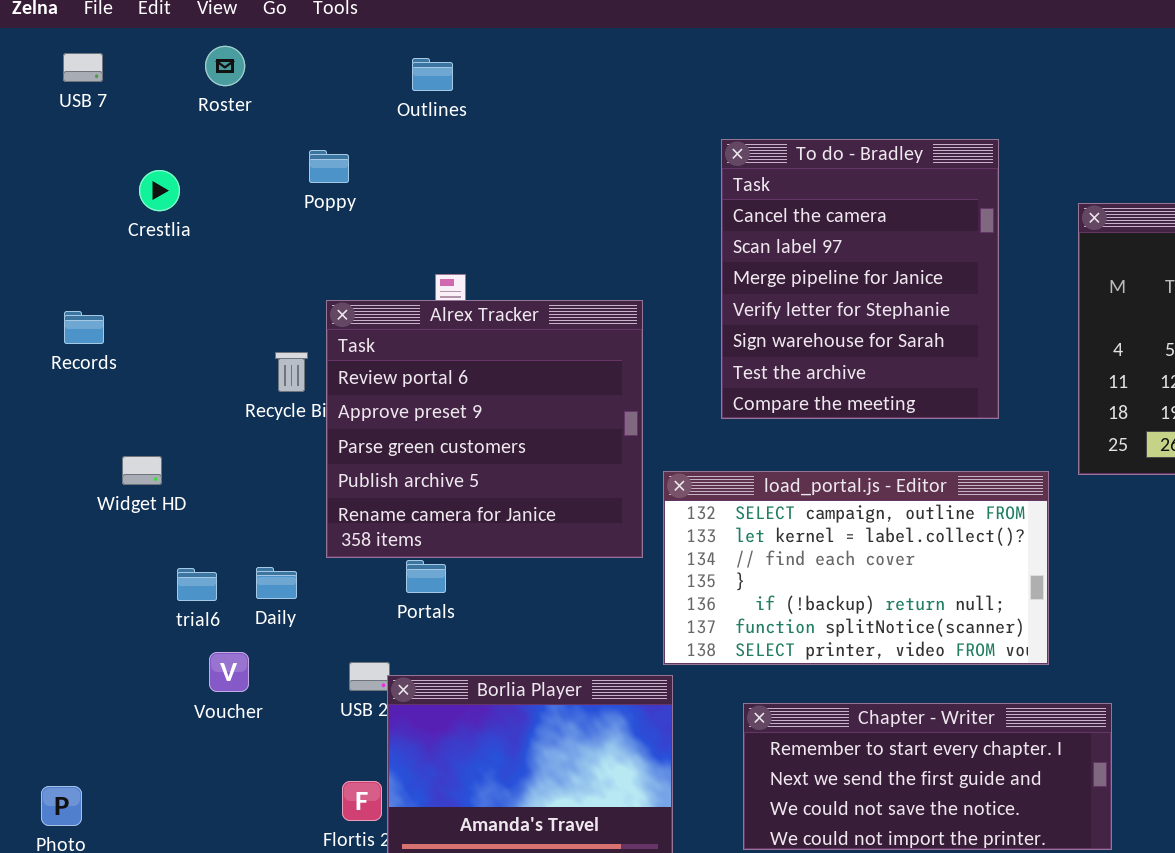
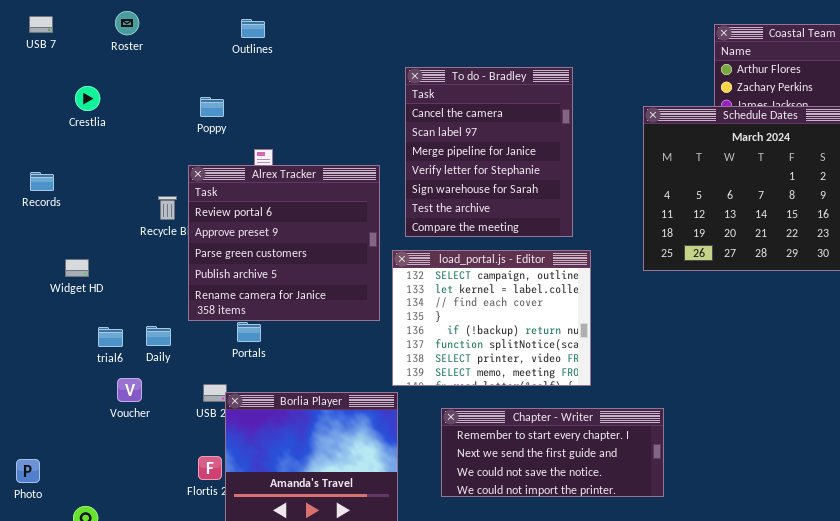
To do - Bradley: [721,139,999,419] -> [405,67,573,237], moved
Poppy: [309,150,349,183] -> [200,97,224,117], moved
load_portal.js - Editor: [663,471,1049,665] -> [392,250,591,386], resized

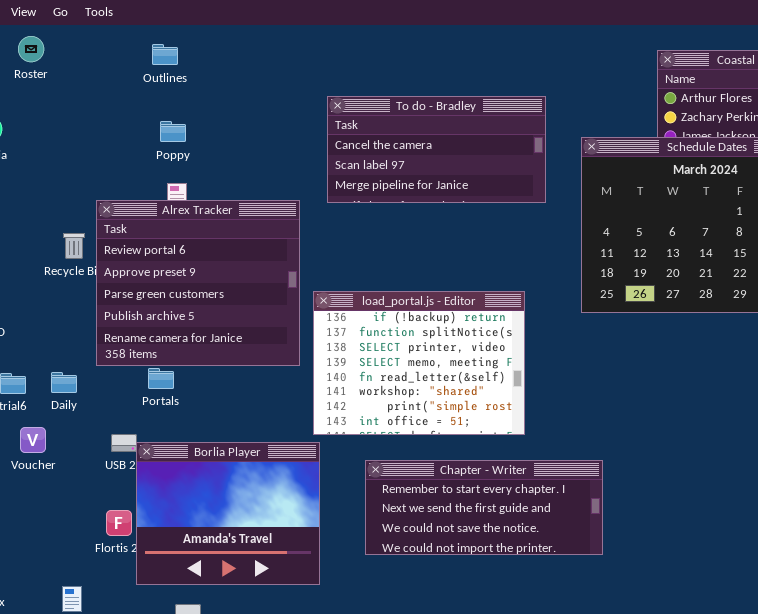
To do - Bradley: [405,67,573,237] -> [327,96,546,203], resized
Poppy: [200,97,224,117] -> [160,121,186,142], moved
load_portal.js - Editor: [392,250,591,386] -> [313,291,525,435], scrolled down 4 rows

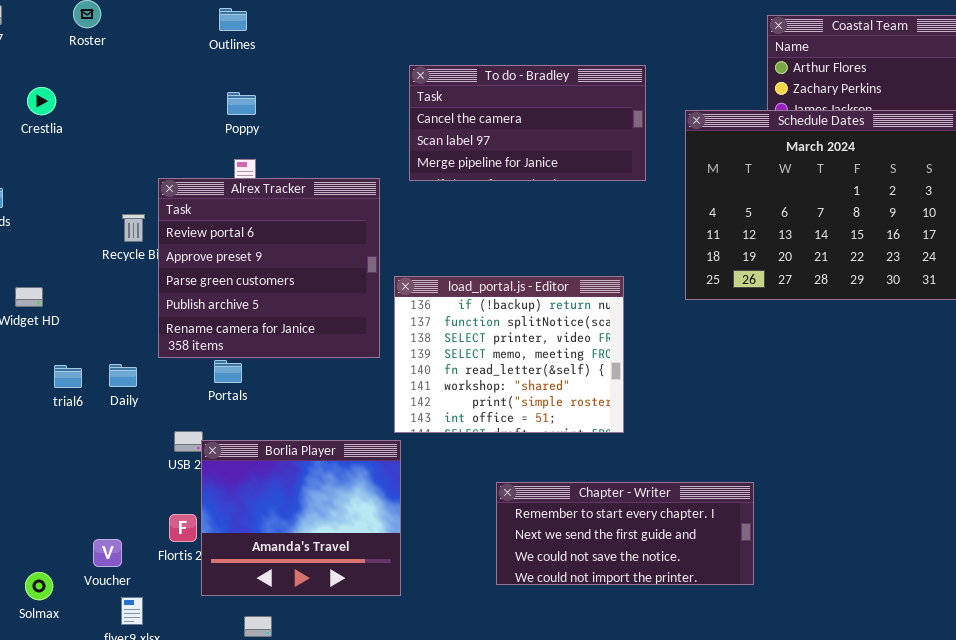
Voucher: [20,427,46,453] -> [93,539,122,567], moved
Chapter - Writer: [365,460,603,555] -> [496,482,754,585], moved

